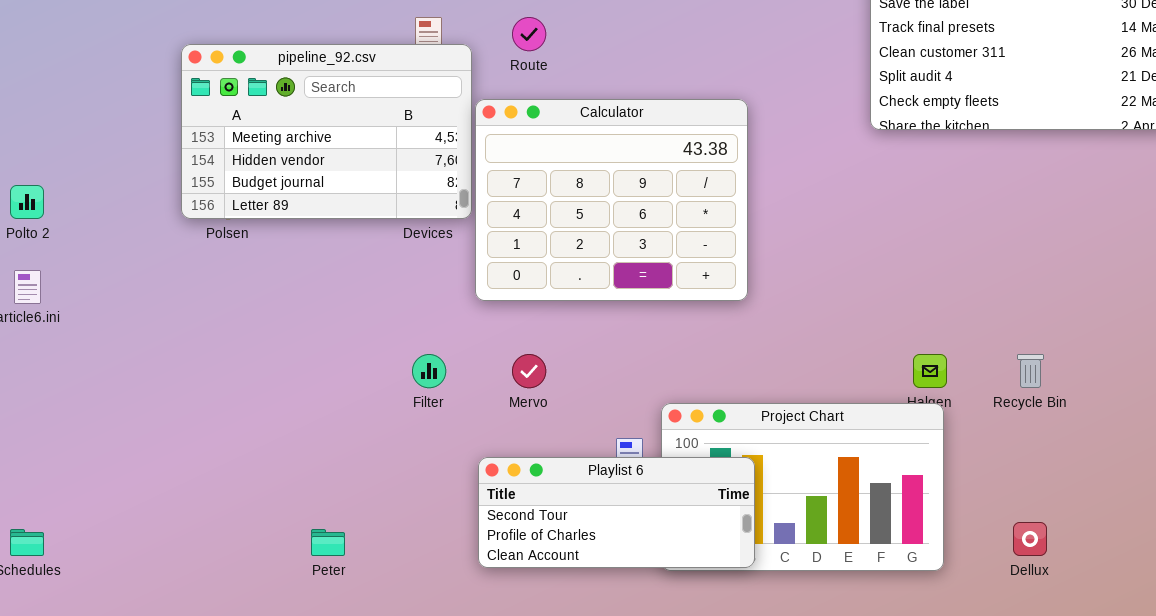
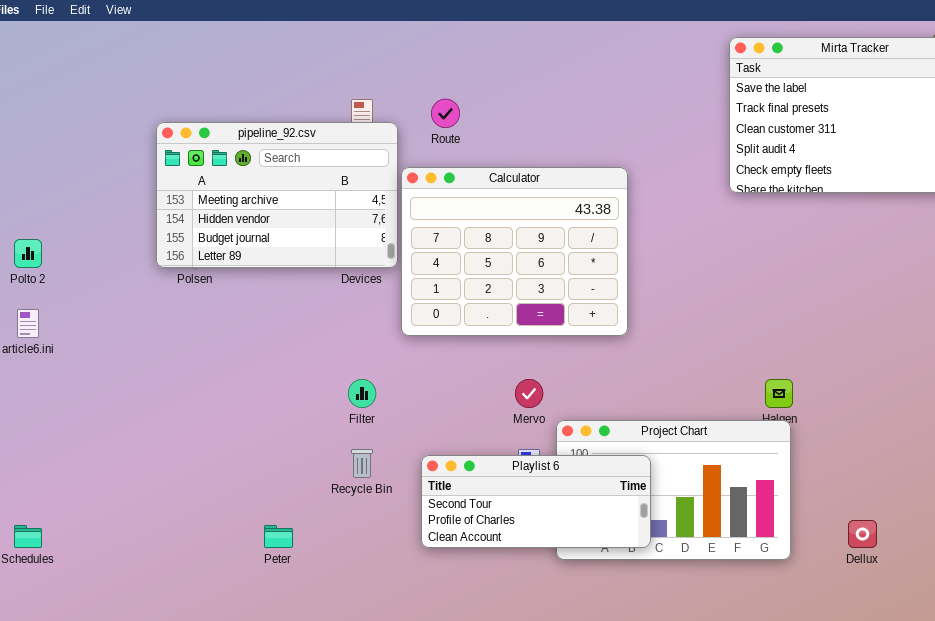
Mervo: [512,354,546,388] -> [515,379,543,408], moved
Recycle Bin: [1017,354,1044,388] -> [351,449,373,478], moved
Playlist 6: [478,457,755,568] -> [421,455,651,548], moved

